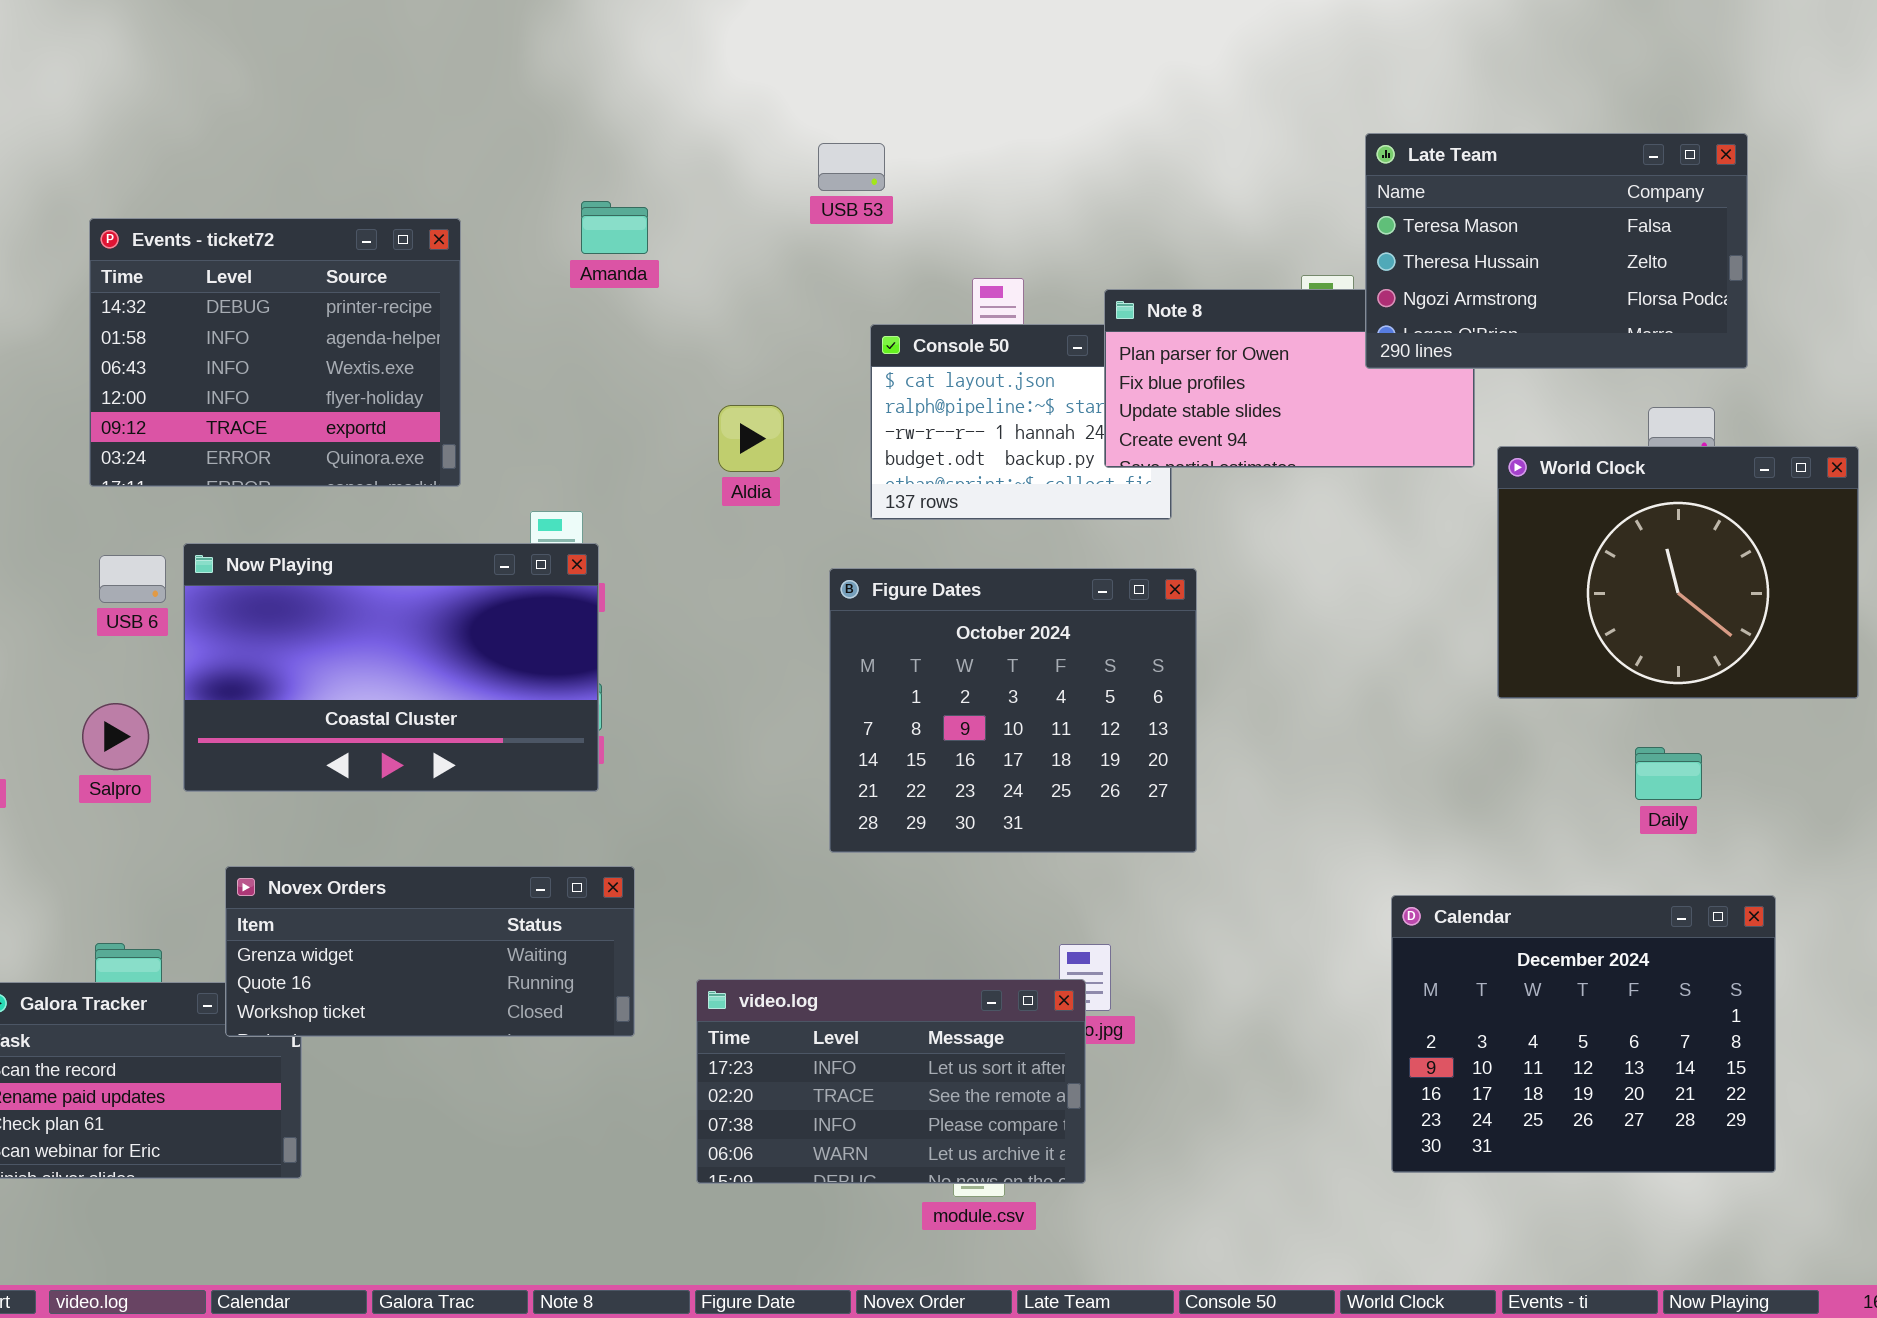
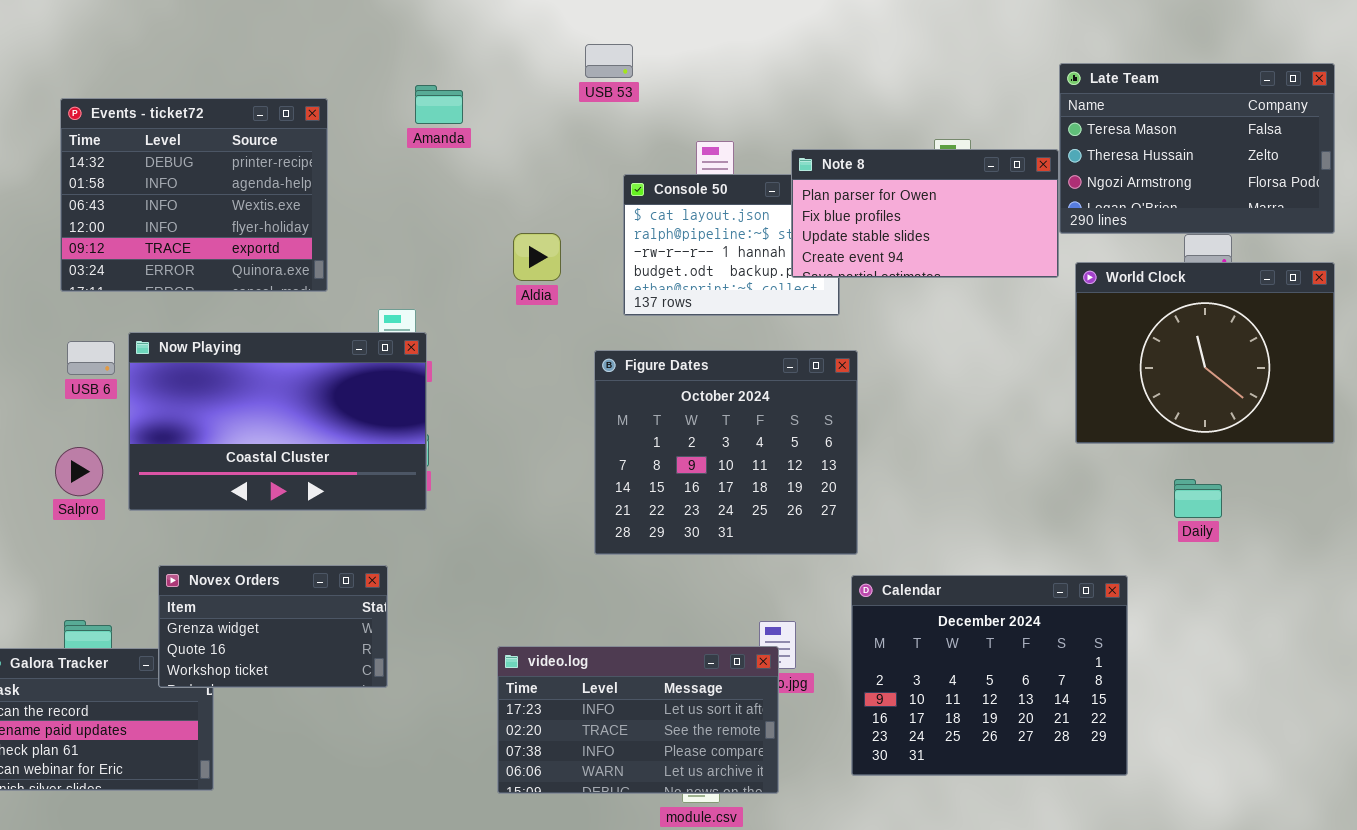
Late Team: [1365,133,1748,369] -> [1059,63,1335,234], moved
Novex Orders: [225,866,635,1037] -> [158,565,388,688], resized
Calendar: [1391,895,1776,1173] -> [851,575,1128,776], moved

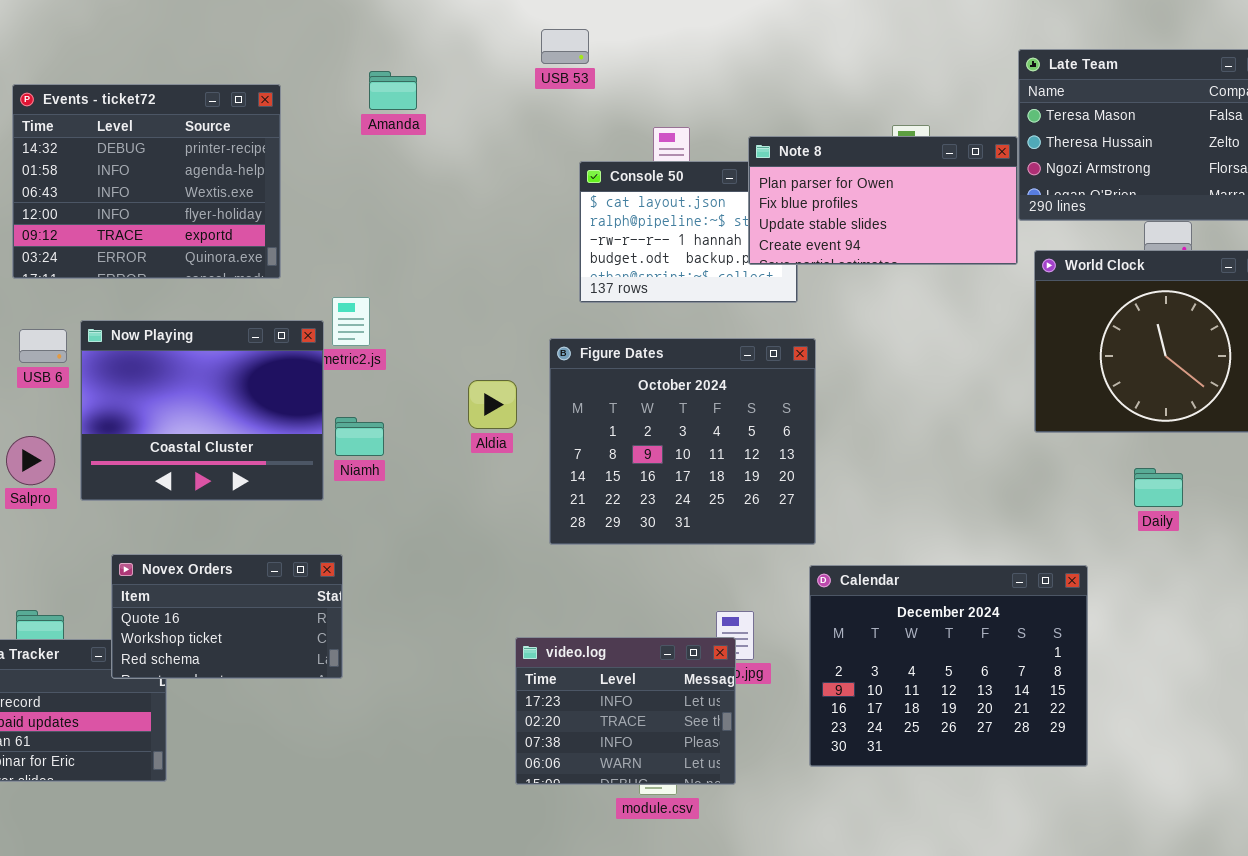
Aldia: [513,233,561,281] -> [468,380,517,429], moved
Now Playing: [128,332,427,511] -> [80,320,324,501], resized
Novex Orders: [158,565,388,688] -> [111,554,343,679], scrolled down 1 row
video.log: [497,646,779,794] -> [515,637,736,785], resized

